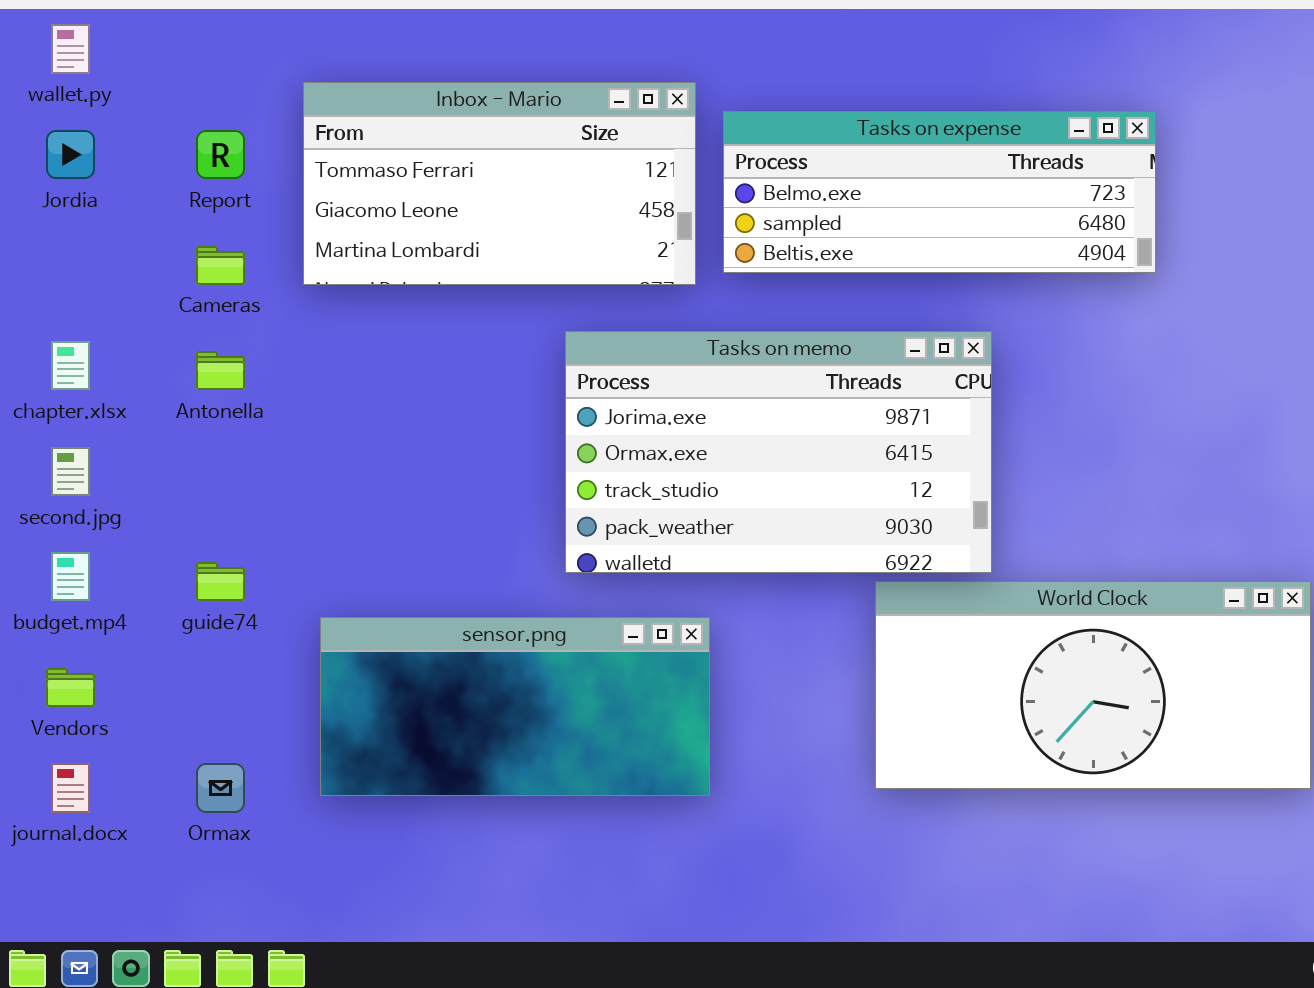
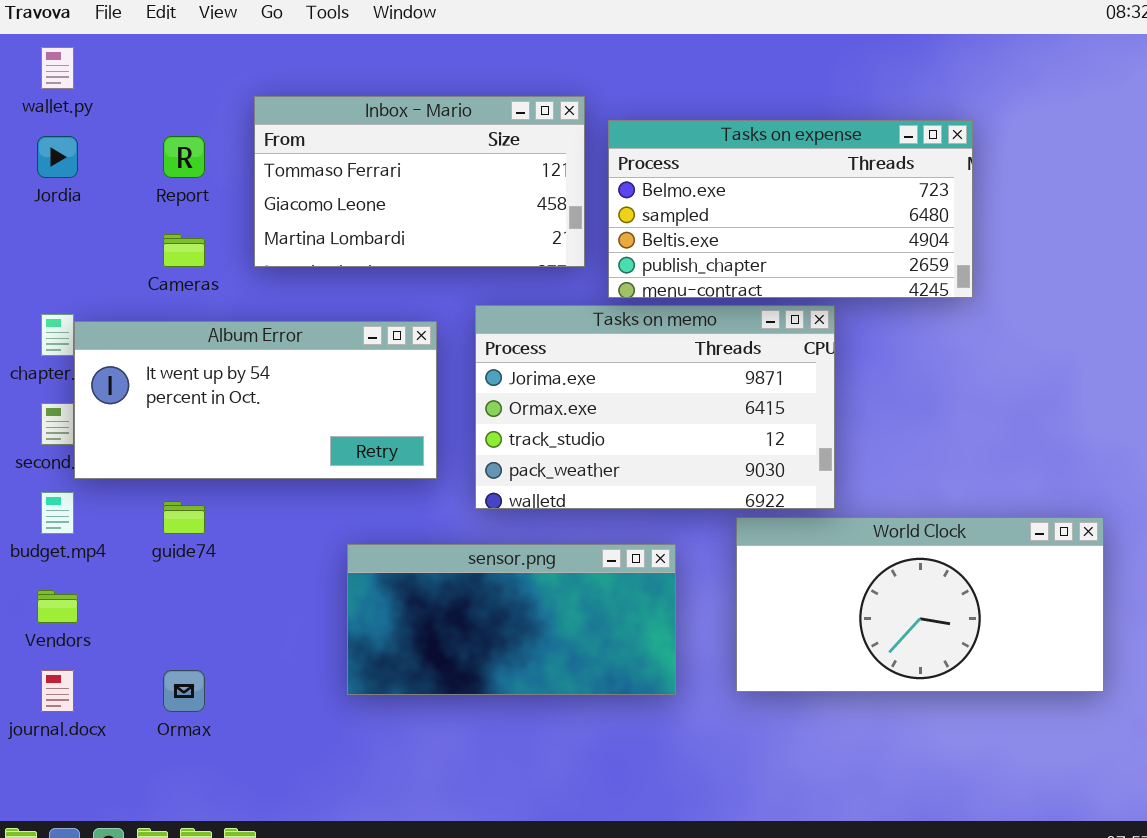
Tasks on expense: [723,111,1156,273] -> [608,120,973,298], resized
Album Error: none -> [74,321,437,479], opened
sensor.png: [320,617,710,796] -> [347,544,676,695], moved

